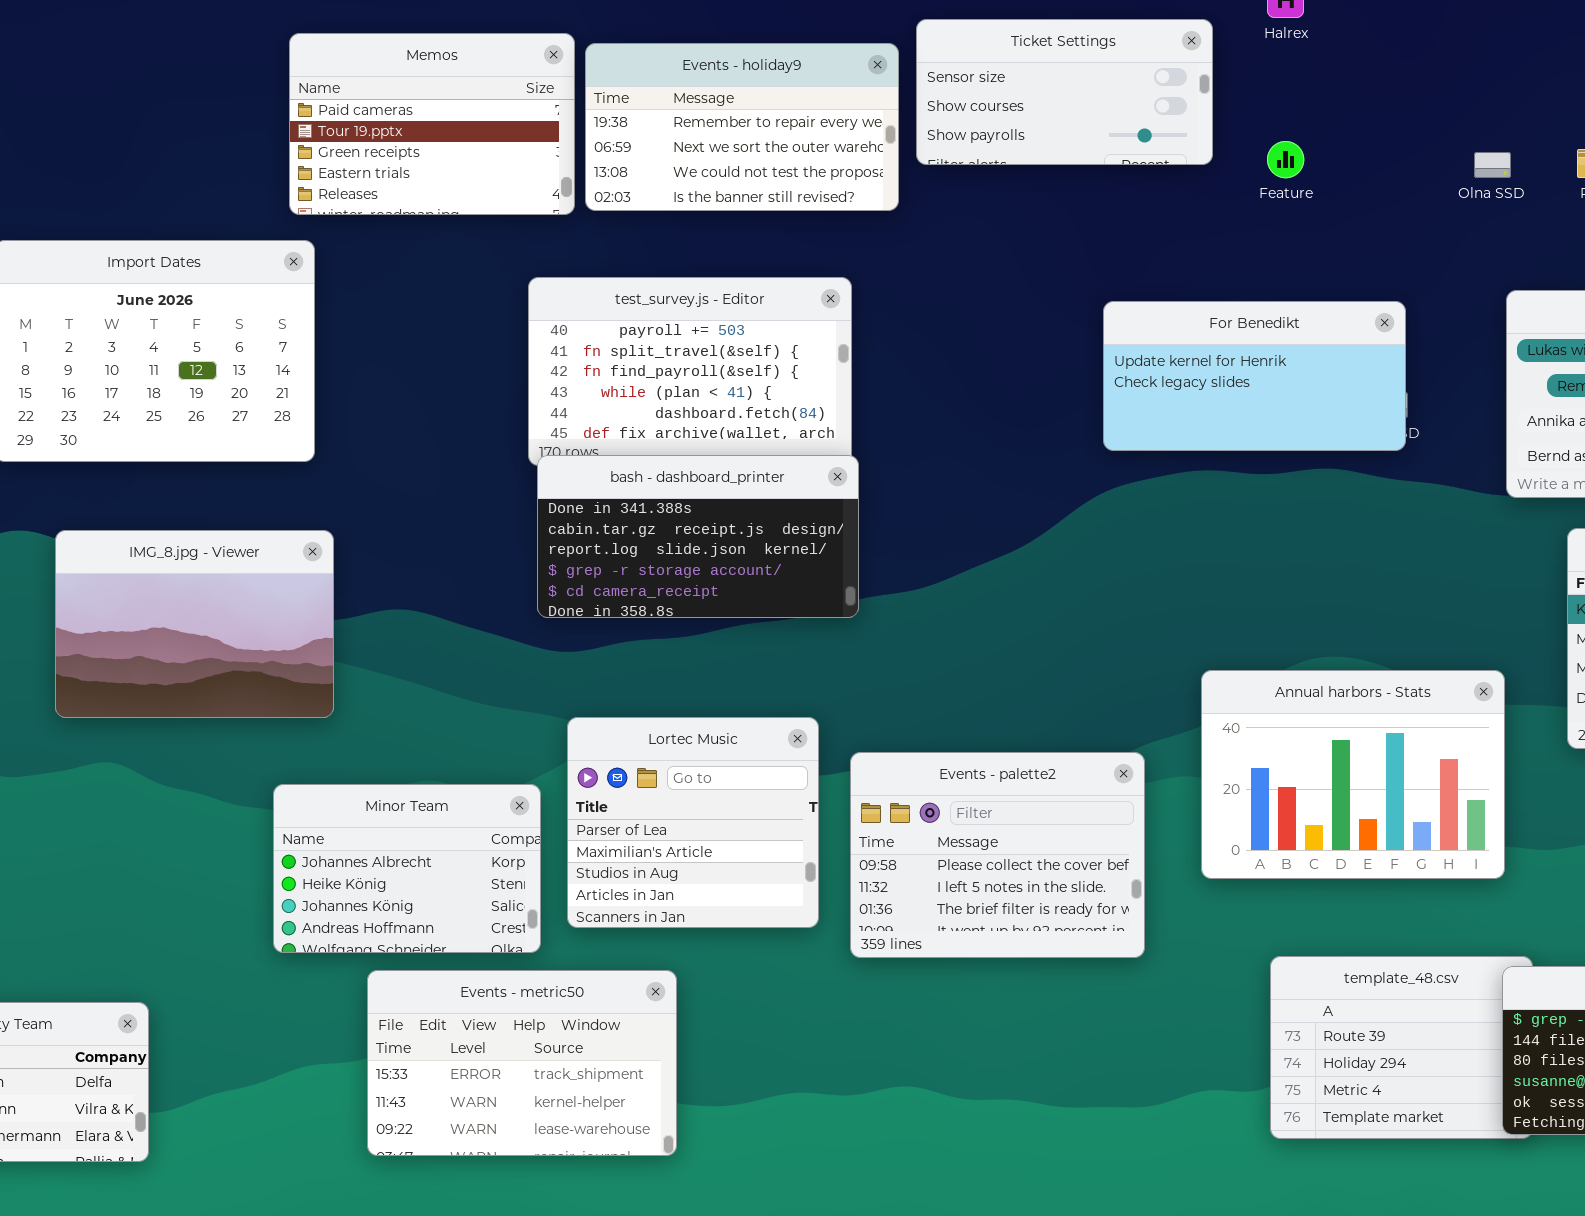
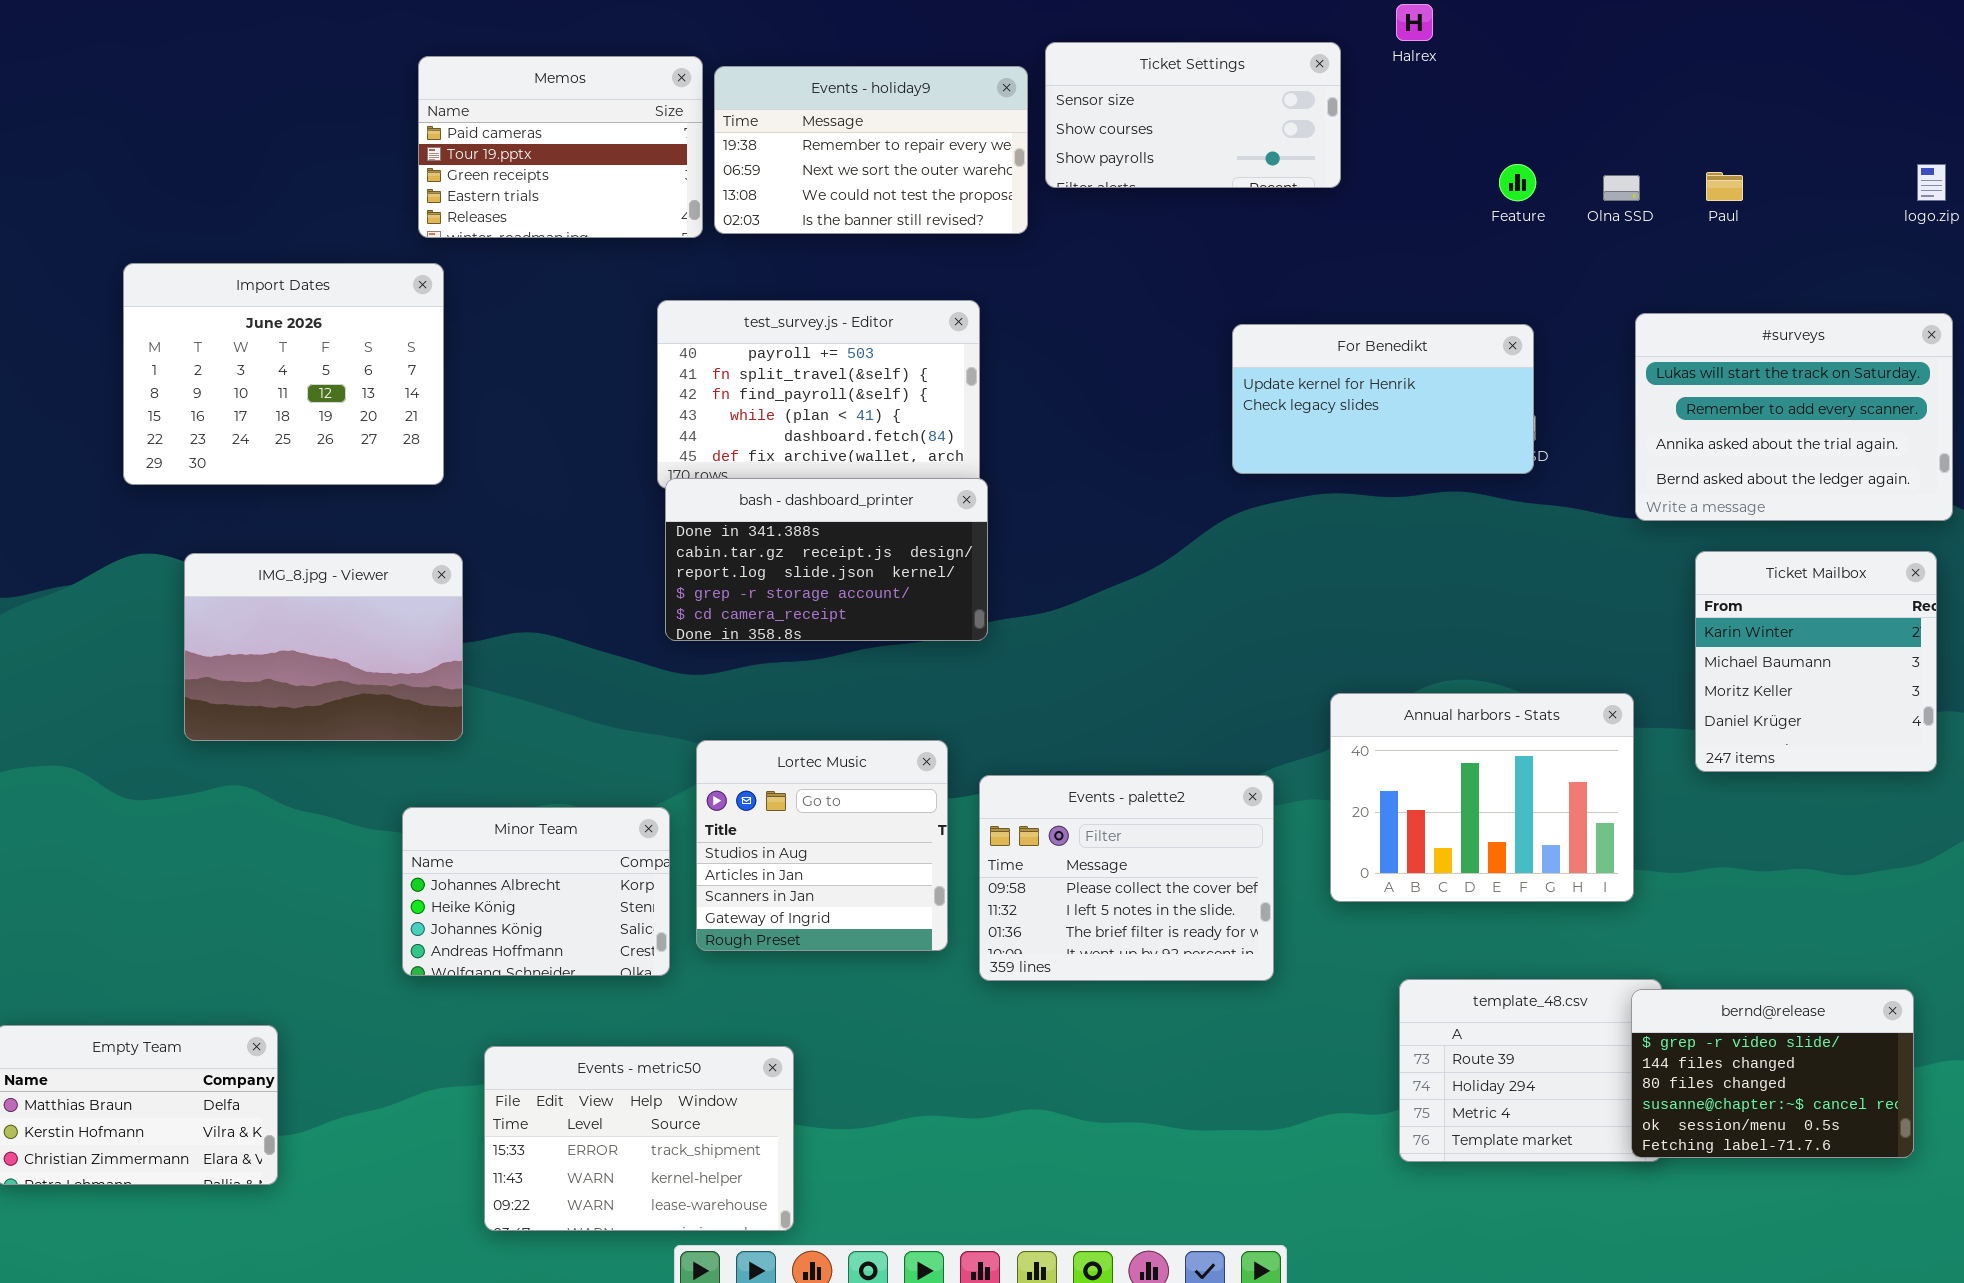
Feature: [1267,141,1304,178] -> [1499,164,1536,201], moved
Lortec Music: [567,717,819,928] -> [696,740,948,951], scrolled down 2 rows
Events - metric50: [367,970,677,1156] -> [484,1046,794,1231], moved

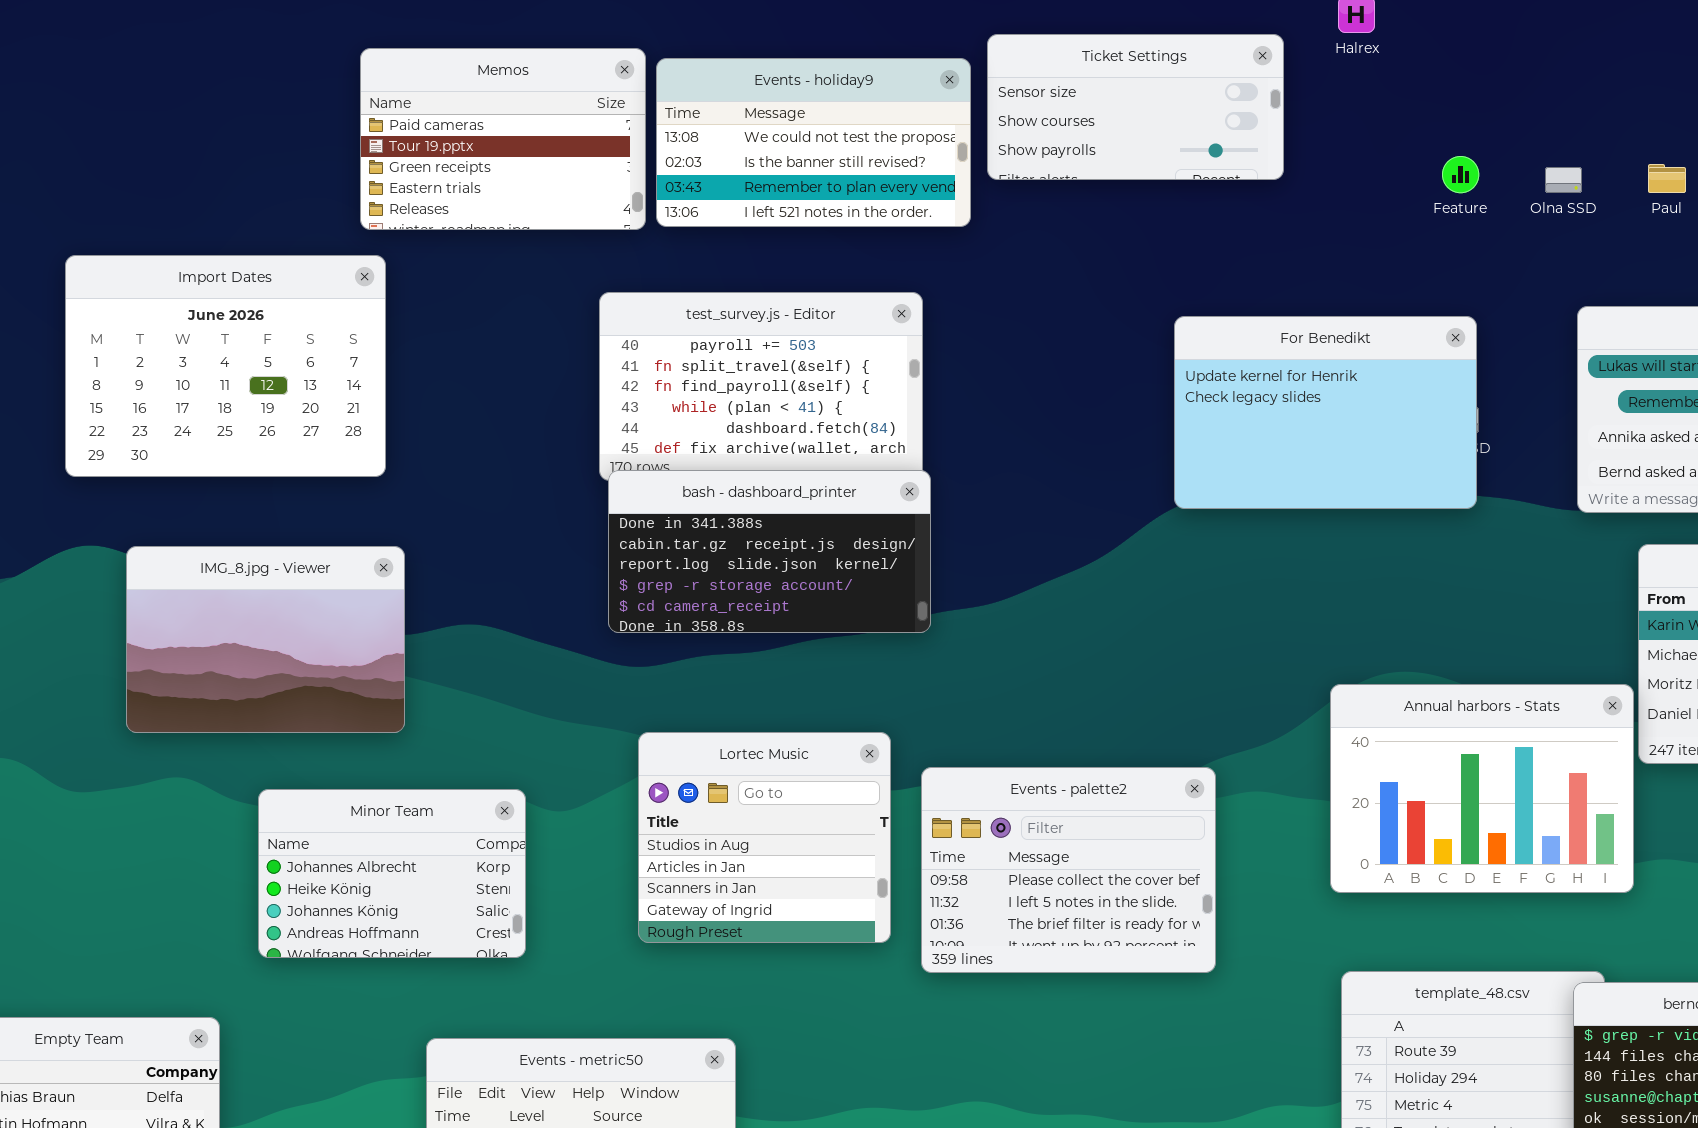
Events - holiday9: [714,66,1028,234] -> [656,58,971,227], scrolled down 2 rows
For Benedikt: [1232,324,1534,474] -> [1174,316,1477,509], resized
Annual harbors - Stats: [1330,693,1634,902] -> [1330,684,1634,893], moved
Minor Team: [402,807,670,976] -> [258,789,526,958], moved

